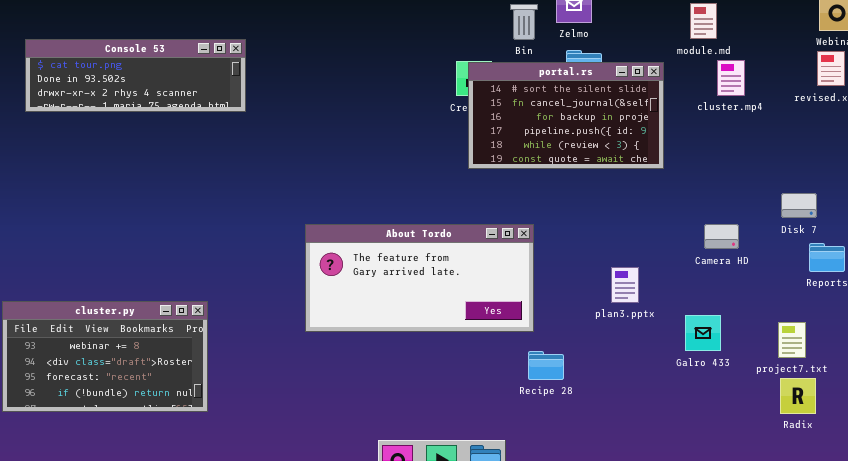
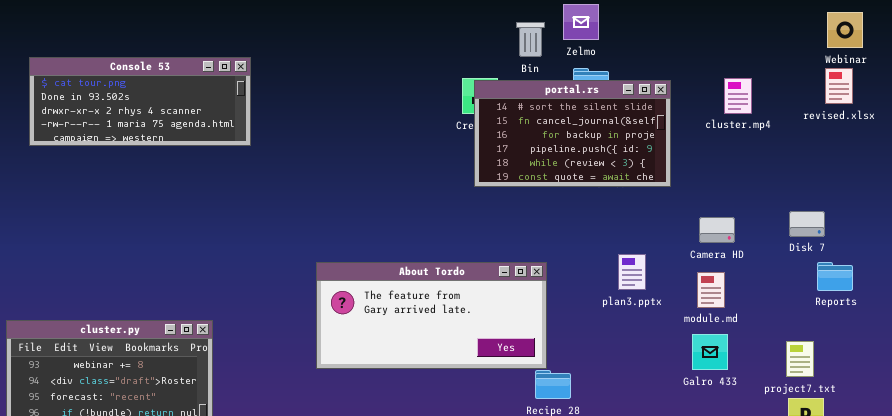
module.md: [690,3,717,39] -> [697,272,725,308], moved
Console 53: [25,39,246,112] -> [29,57,251,146], resized
Camera HD: [704,224,739,249] -> [699,217,735,243], moved
About Tordo: [305,224,534,332] -> [316,262,547,369], moved
plan3.pptx: [611,267,639,303] -> [618,254,646,290], moved

